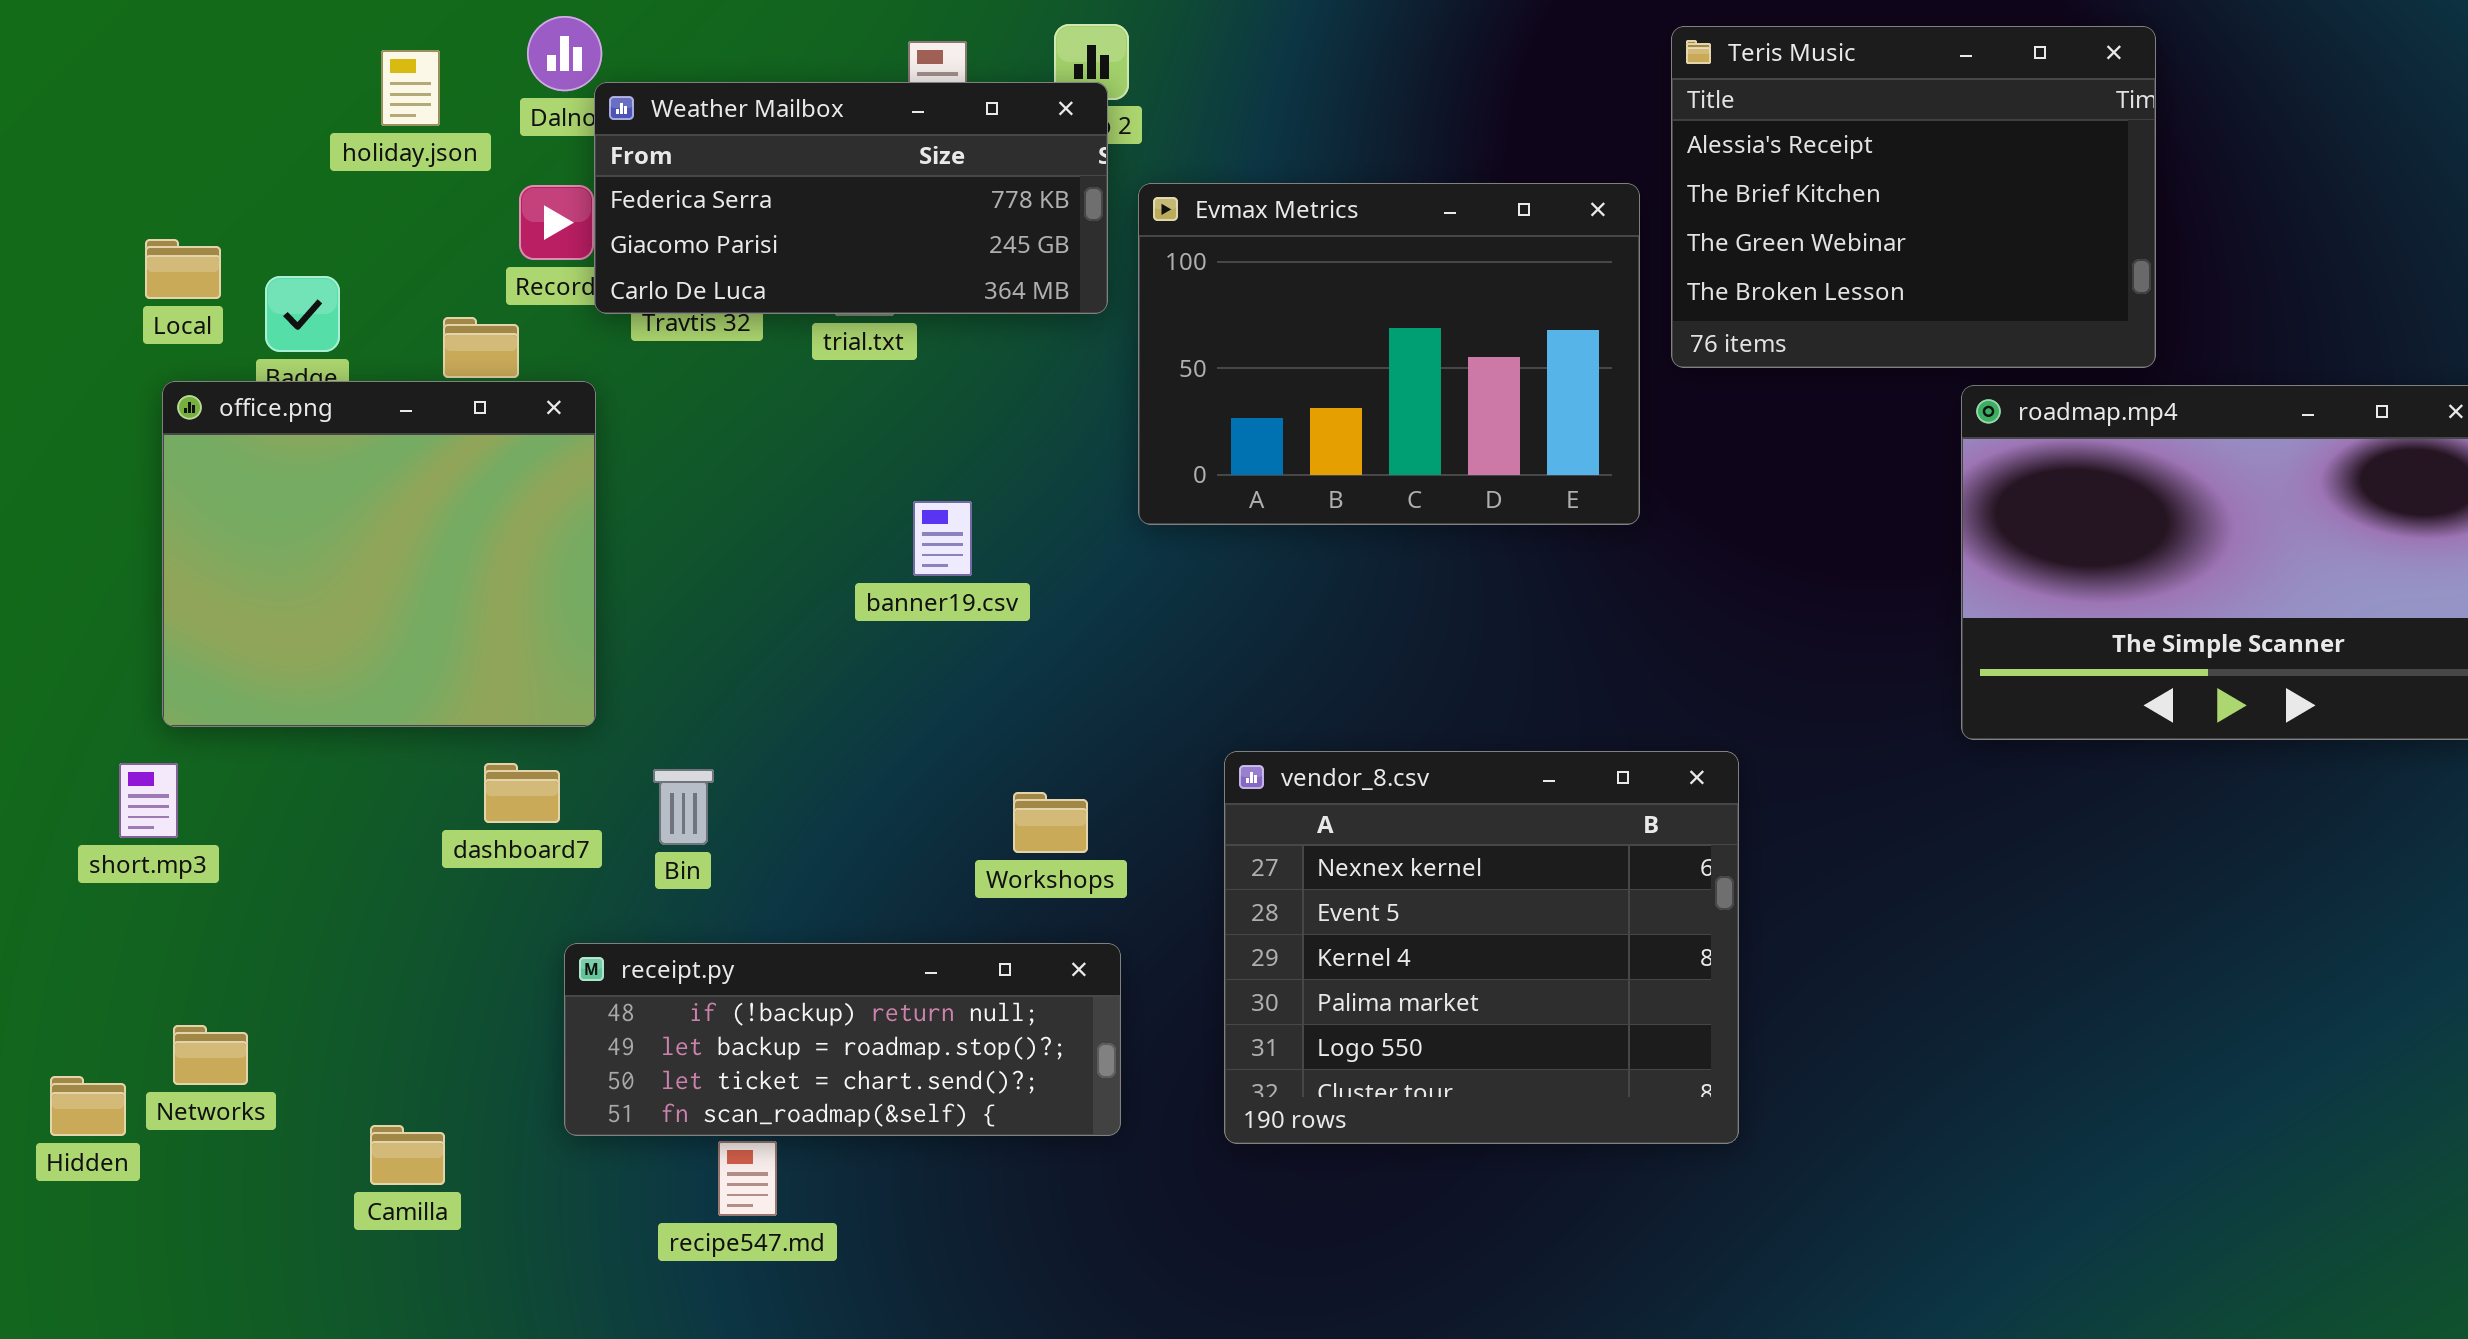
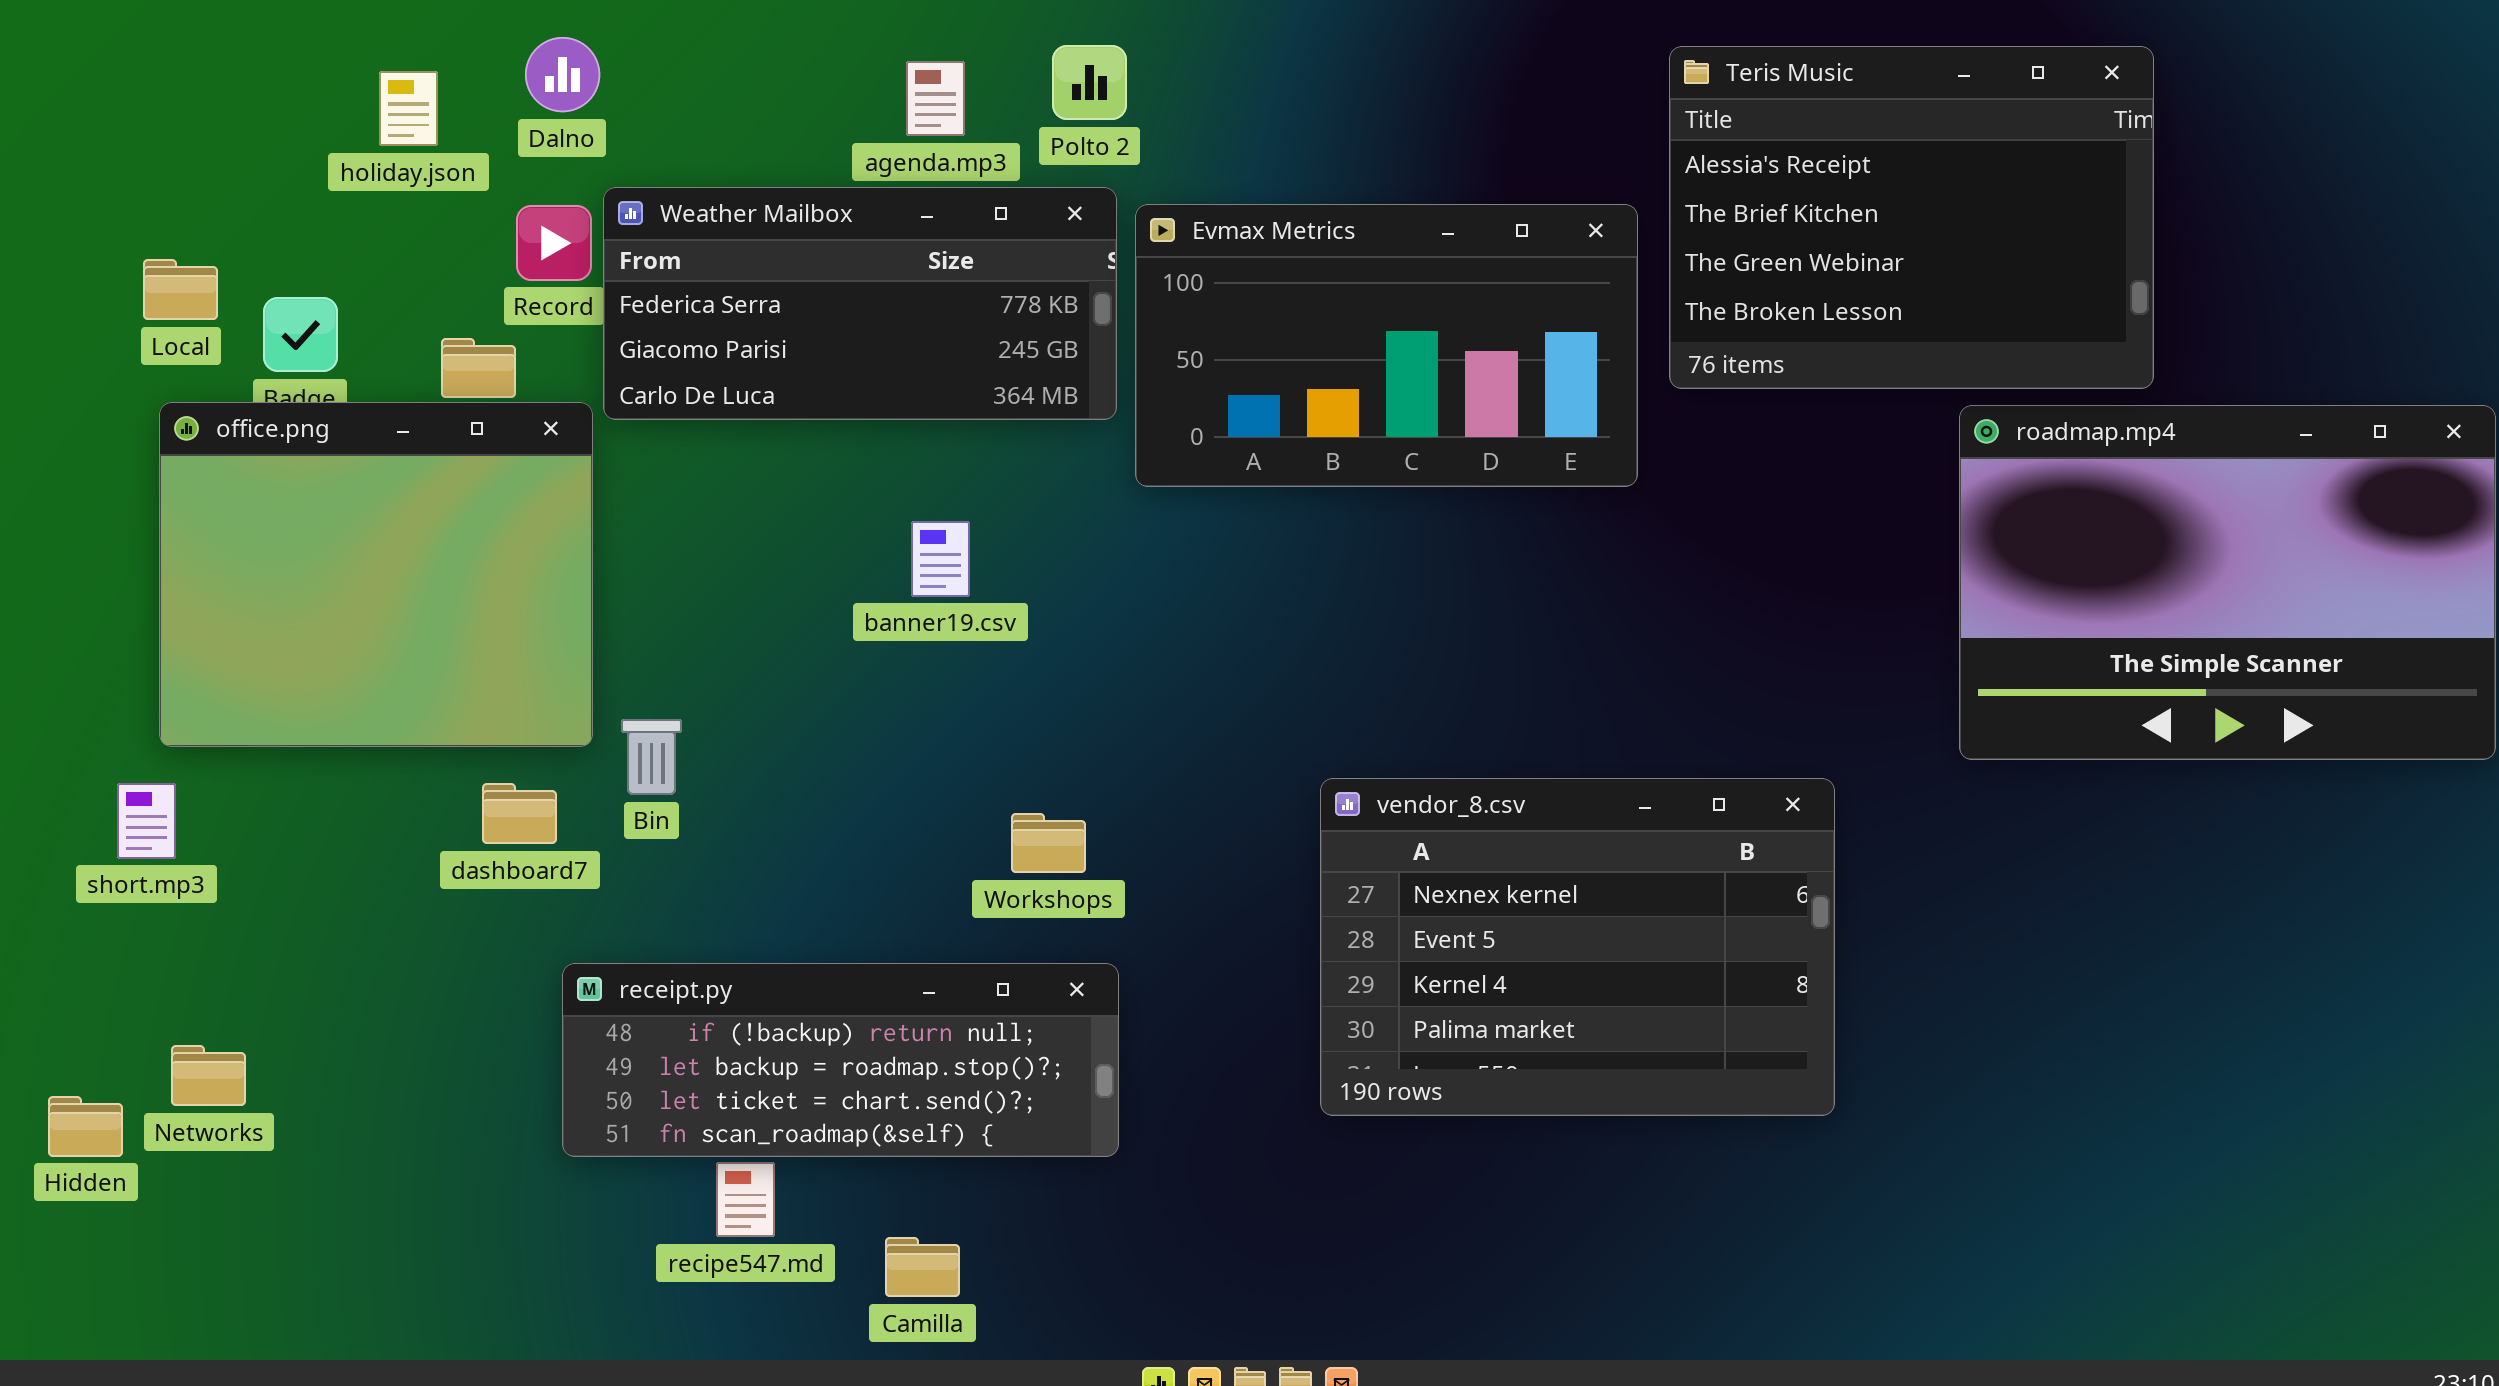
Weather Mailbox: [594,82,1108,314] -> [603,187,1117,420], moved
Evmax Metrics: [1138,183,1640,525] -> [1135,204,1638,487], resized
vendor_8.csv: [1224,751,1739,1144] -> [1320,778,1835,1116], moved, resized
Bin: [653,769,714,845] -> [621,719,682,795], moved
Camilla: [370,1125,445,1185] -> [885,1237,960,1297], moved

